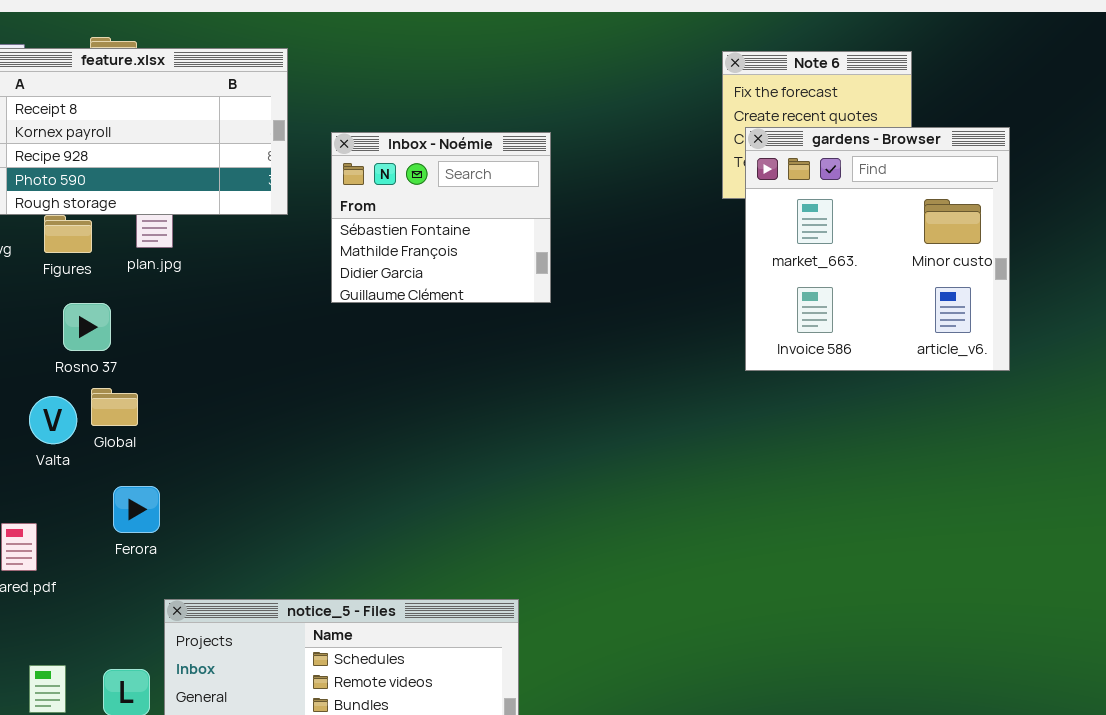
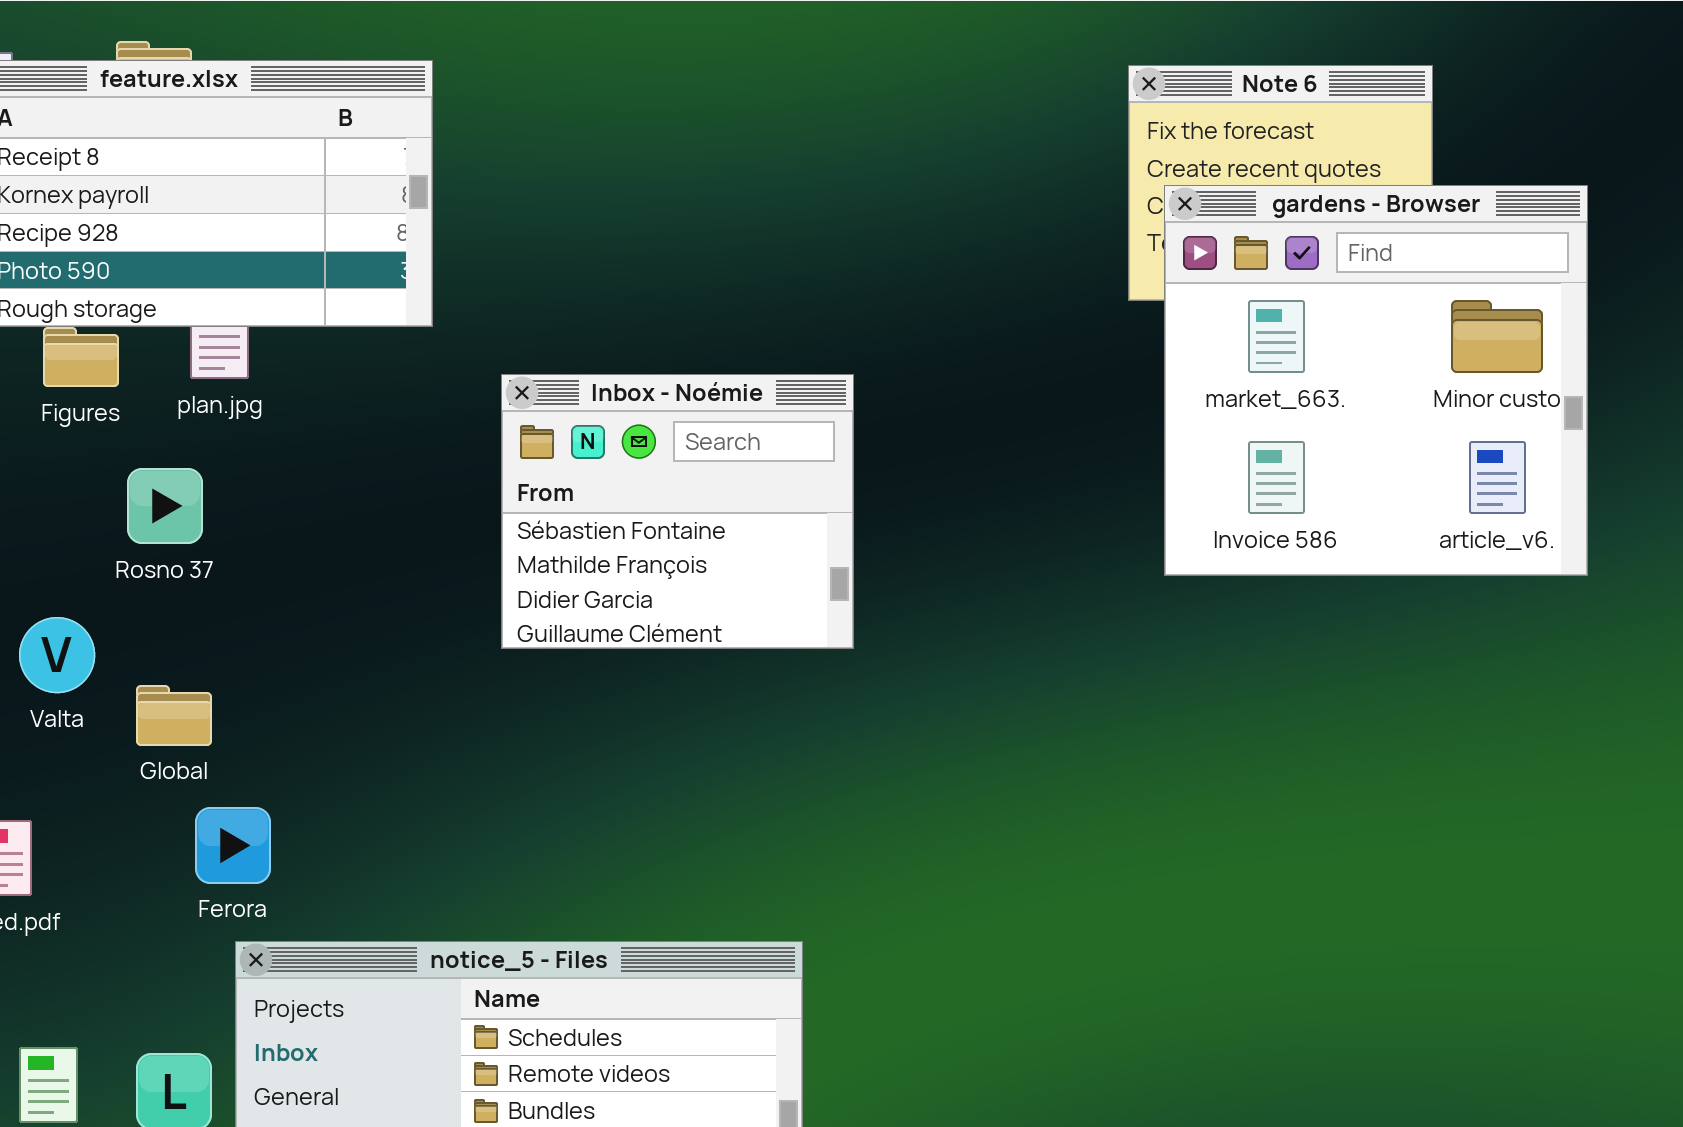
Inbox - Noémie: [331,132,551,303] -> [501,374,854,649], moved
Rosno 37: [63,303,111,351] -> [127,468,203,544], moved
Global: [91,388,138,426] -> [136,685,212,746], moved
Ferora: [113,486,160,533] -> [195,807,271,884], moved

